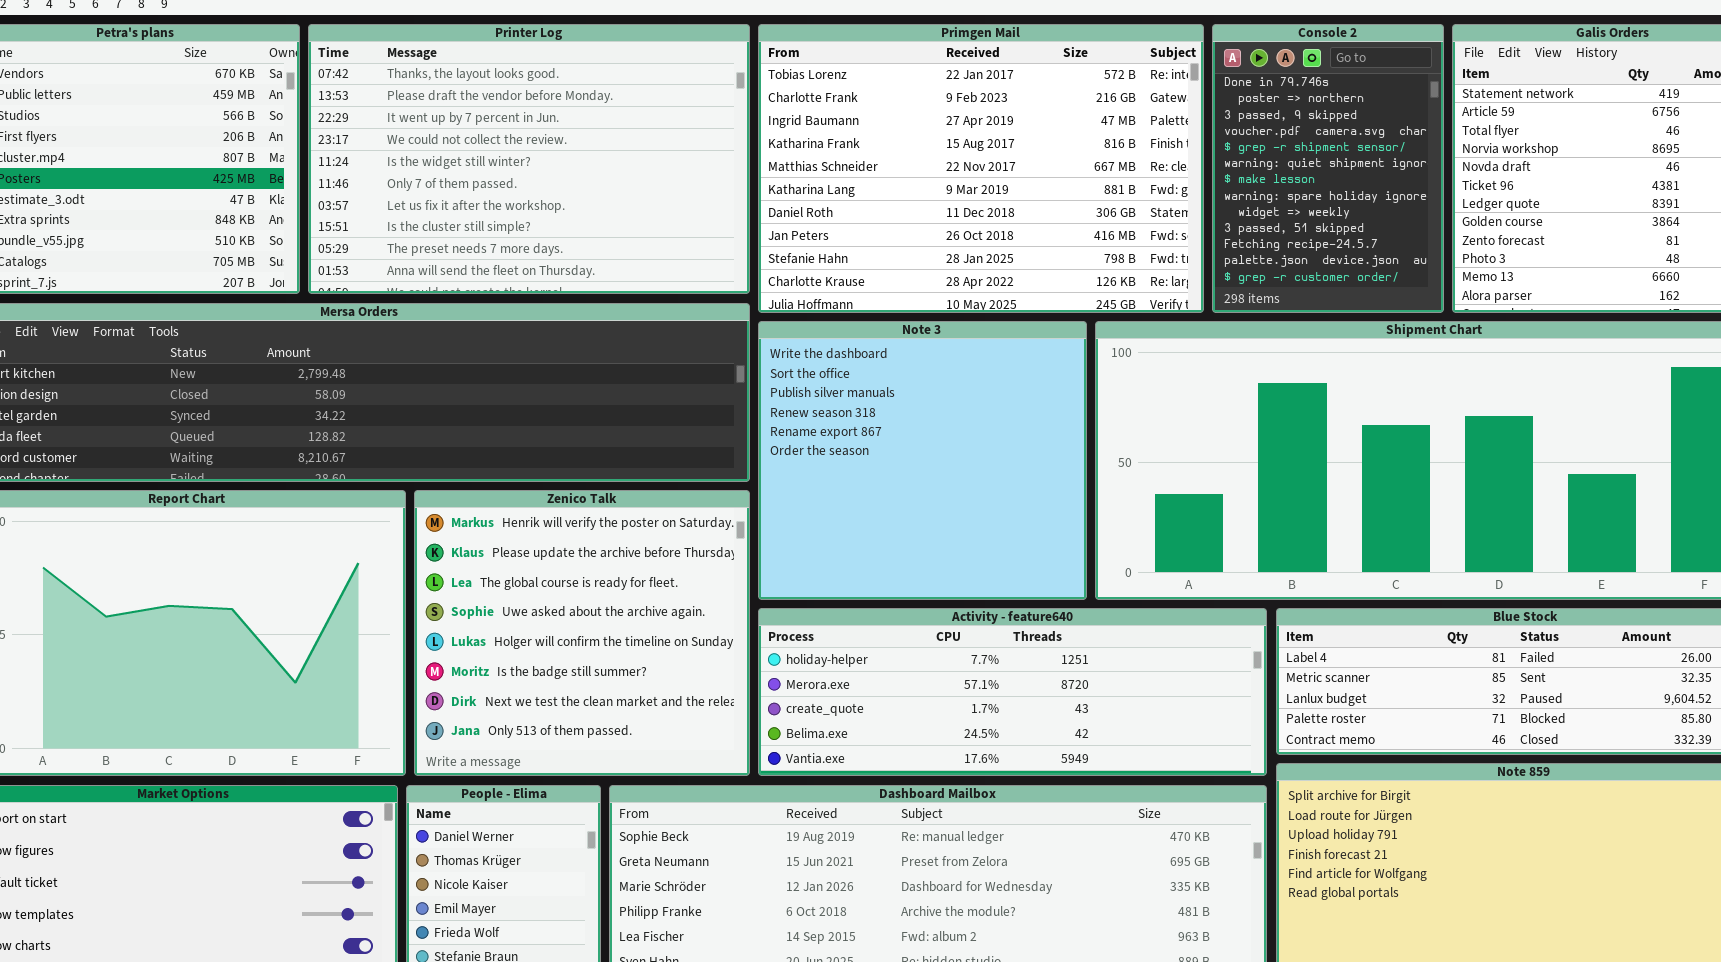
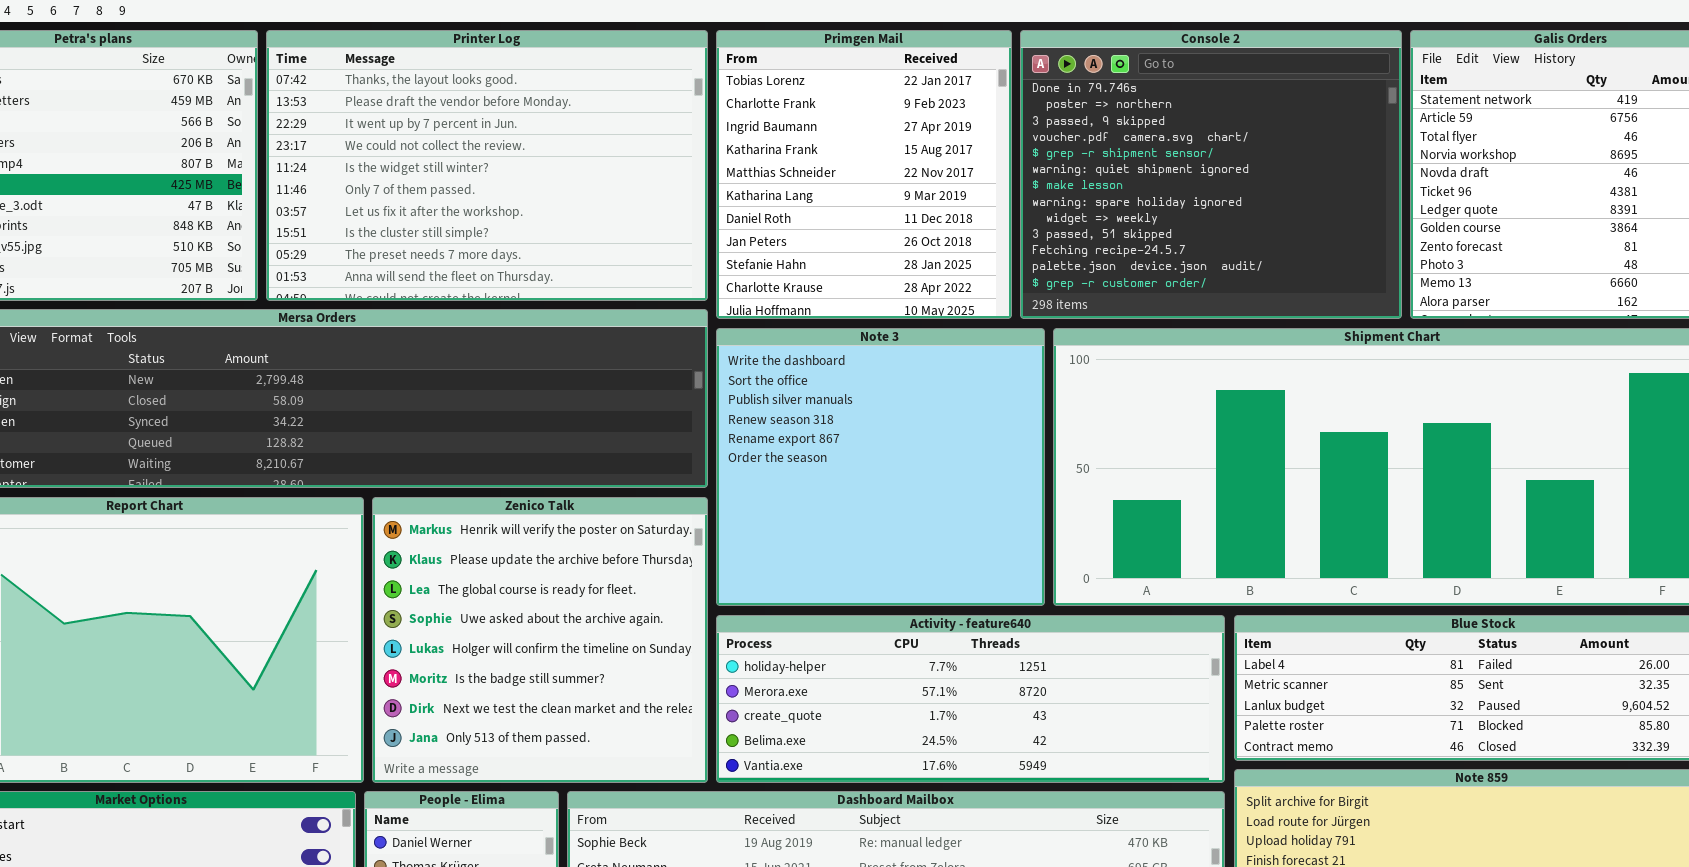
Primgen Mail: [758,24,1204,313] -> [716,30,1012,319], resized
Console 2: [1212,24,1444,313] -> [1020,30,1402,319], resized

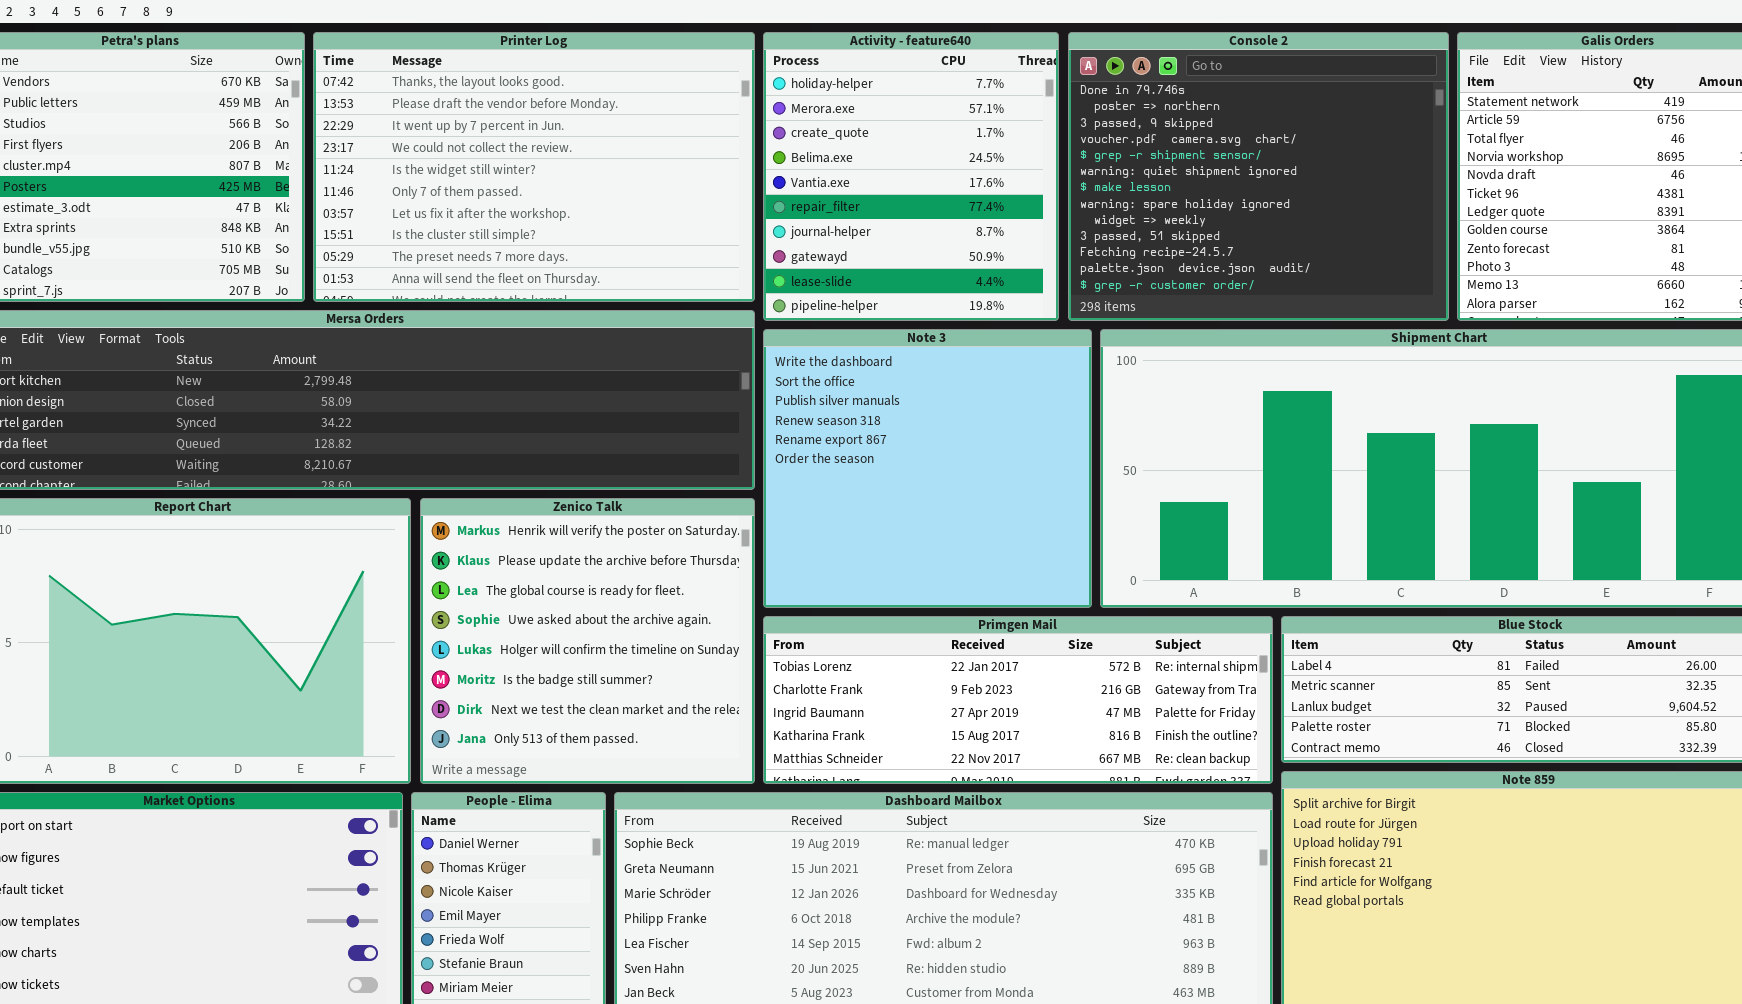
Primgen Mail: [716,30,1012,319] -> [763,616,1273,784], moved, resized
Activity - feature640: [716,615,1225,783] -> [763,32,1059,321], moved, resized

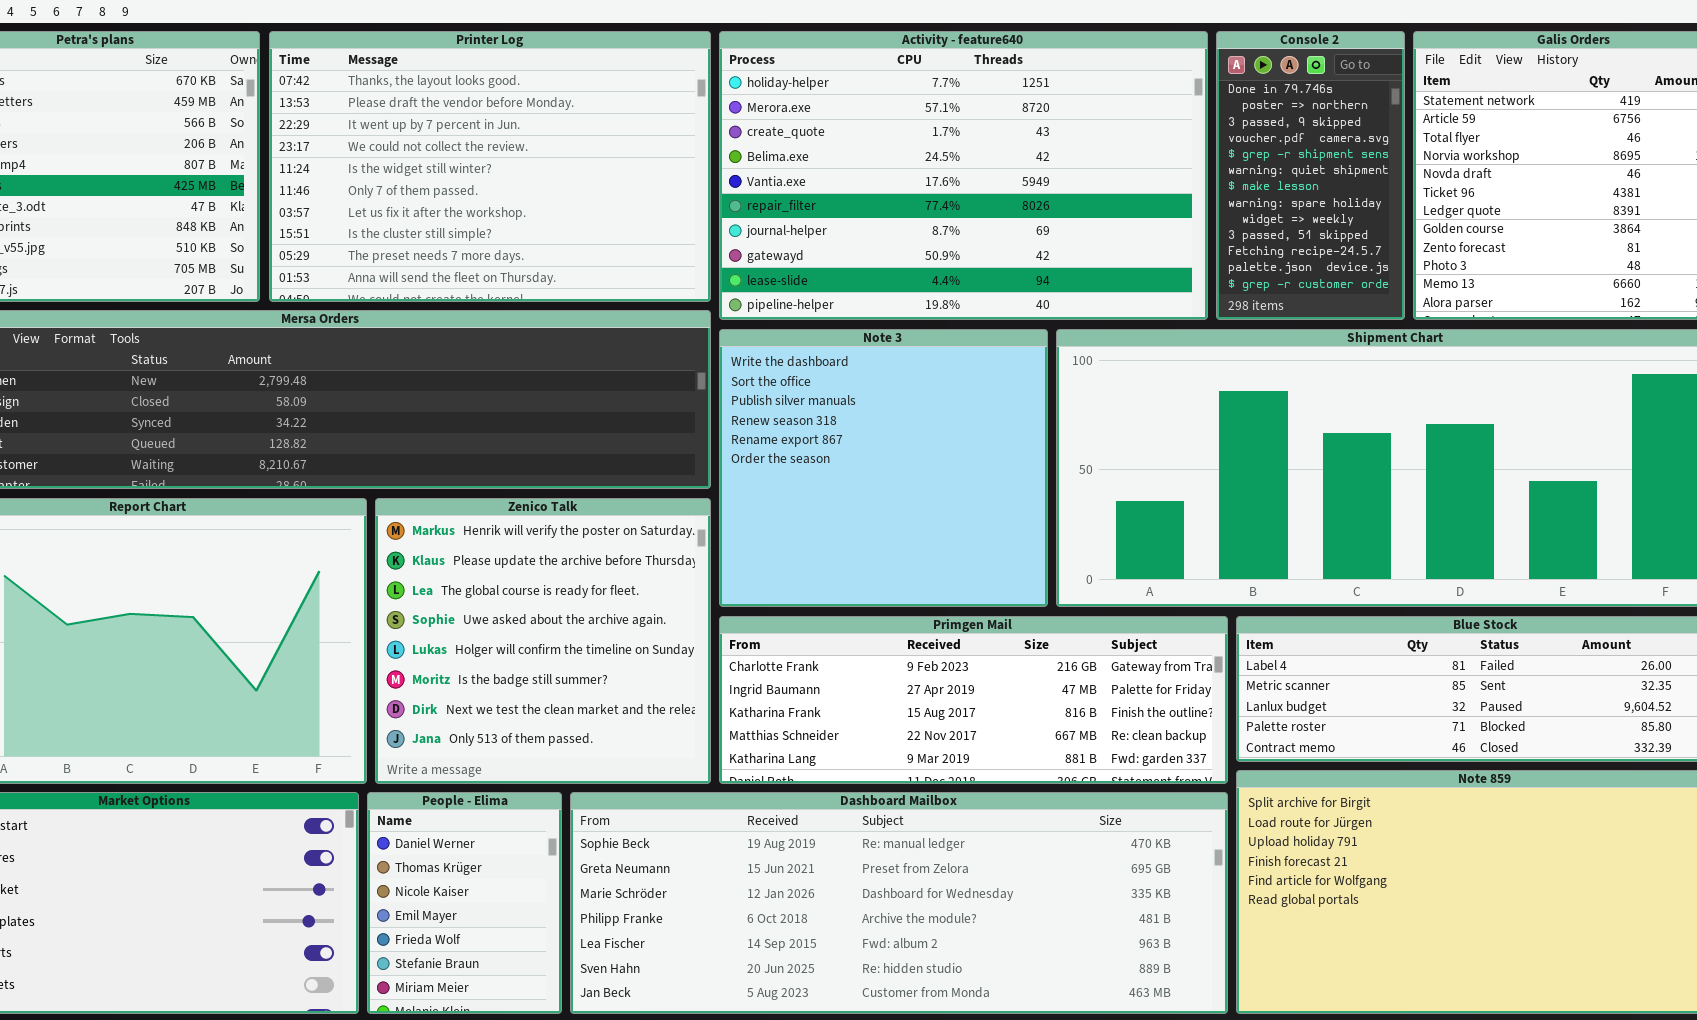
Activity - feature640: [763,32,1059,321] -> [719,31,1208,320], resized
Console 2: [1068,32,1449,321] -> [1216,31,1405,320], resized
Primgen Mail: [763,616,1273,784] -> [719,616,1228,784], scrolled down 1 row

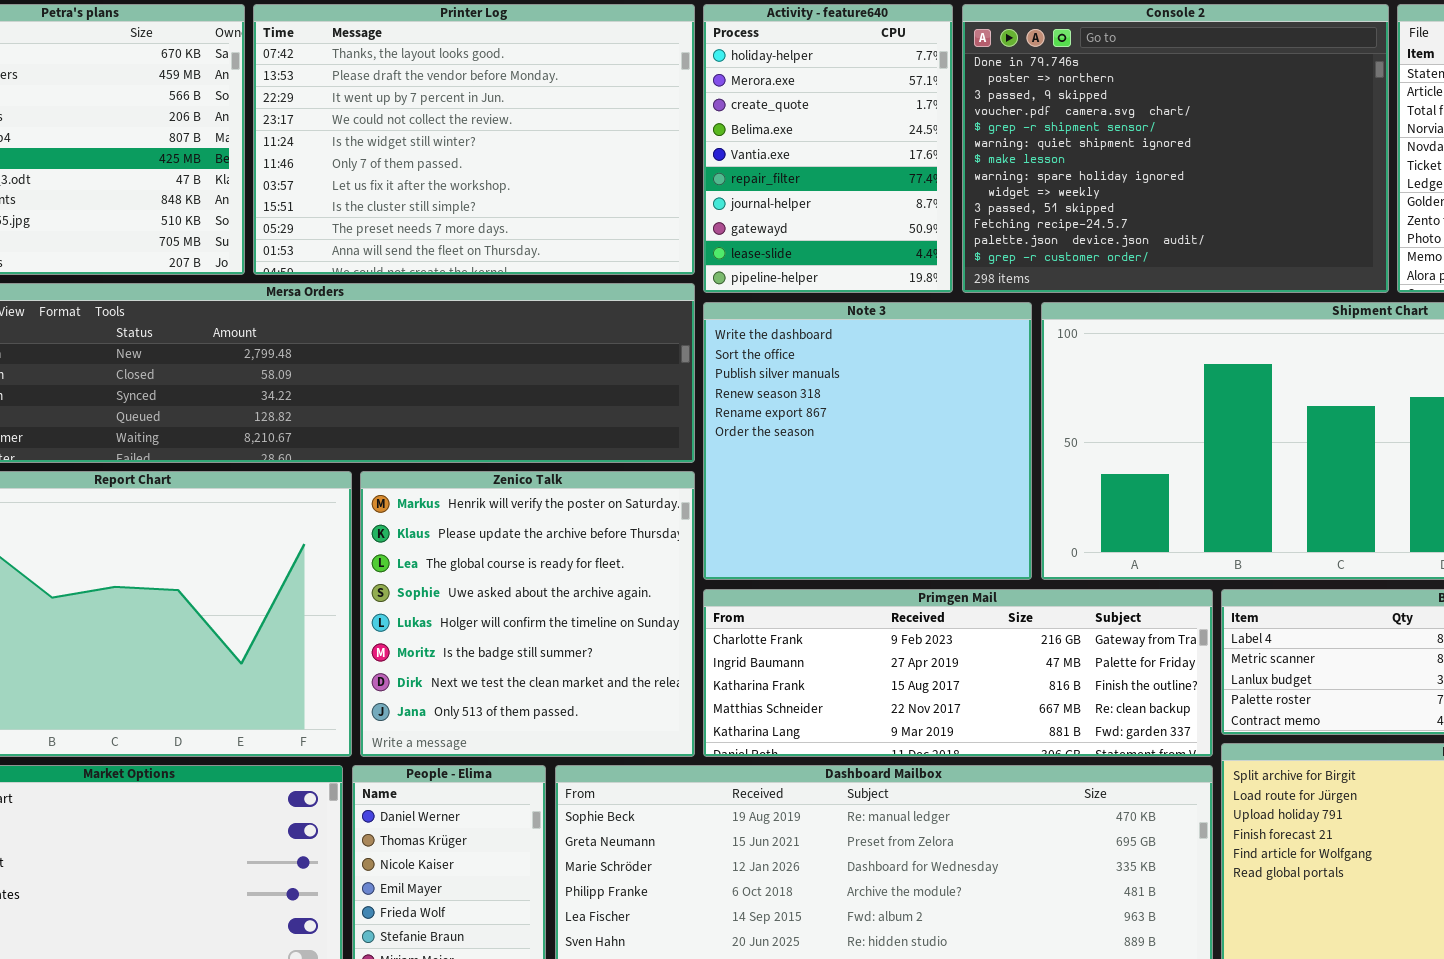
Activity - feature640: [719,31,1208,320] -> [703,4,953,293], resized
Console 2: [1216,31,1405,320] -> [962,4,1389,293], resized

